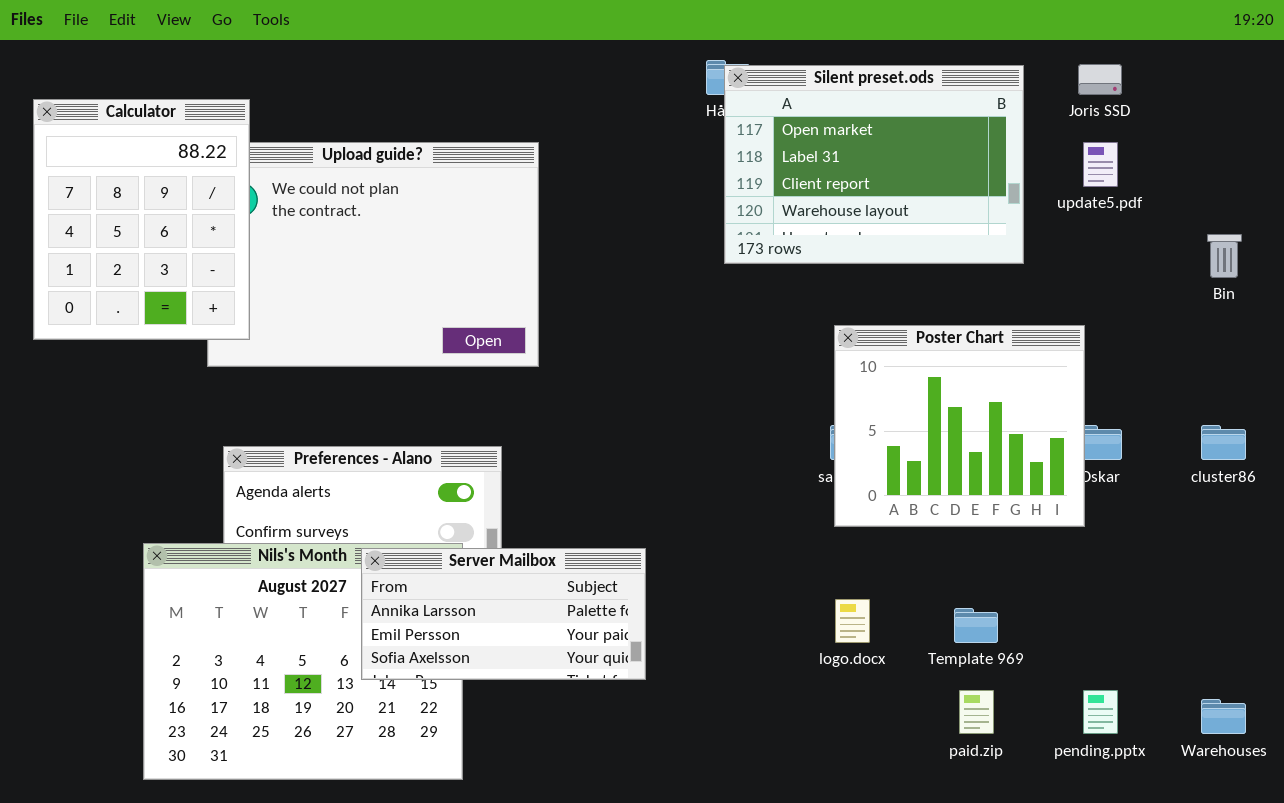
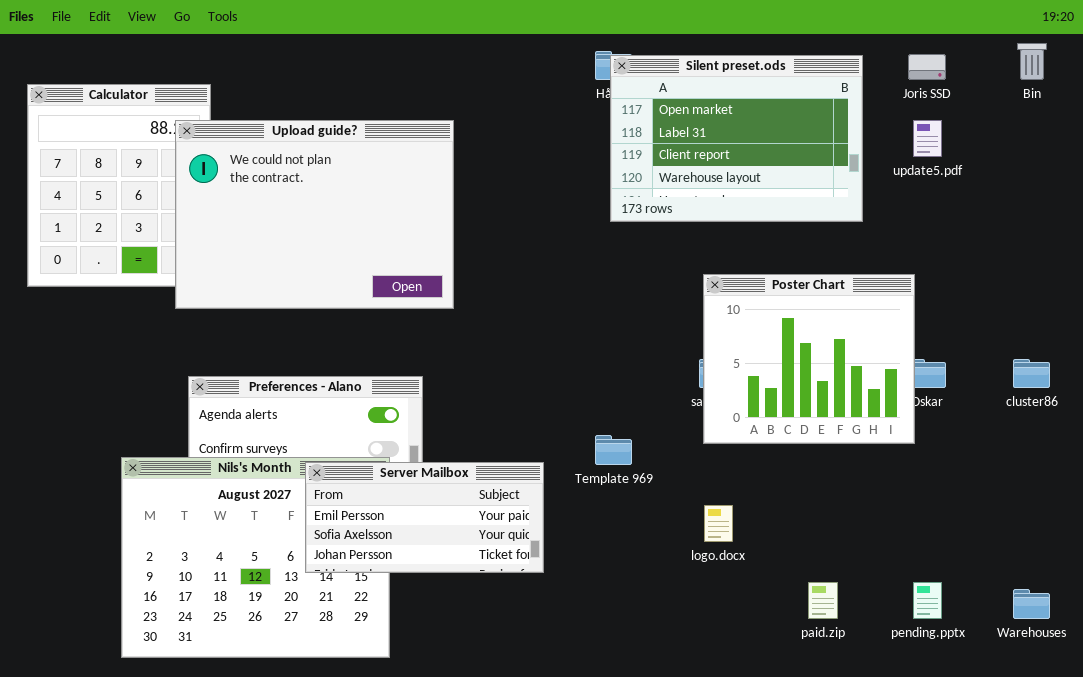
Upload guide?: [207,142,539,367] -> [175,120,454,309], raised
Bin: [1207,234,1242,278] -> [1017,43,1047,80], moved
Server Mailbox: [361,548,646,680] -> [305,462,544,573], scrolled down 1 row
Template 969: [954,608,998,643] -> [595,435,632,465], moved

